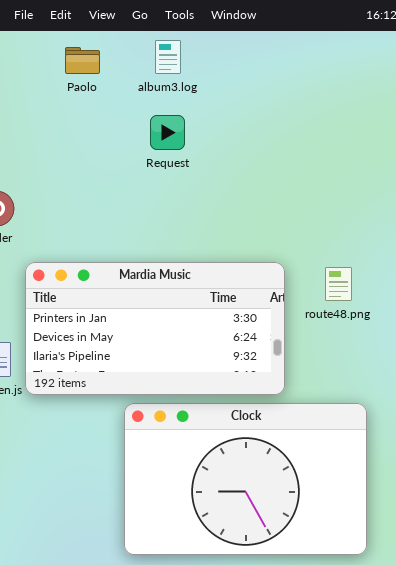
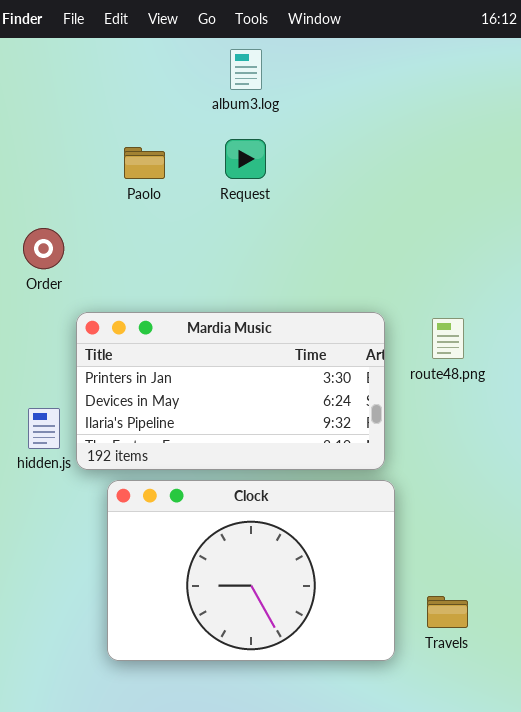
Paolo: [65,47,100,74] -> [124,147,165,179], moved
Clock: [124,403,367,555] -> [107,480,395,661], moved

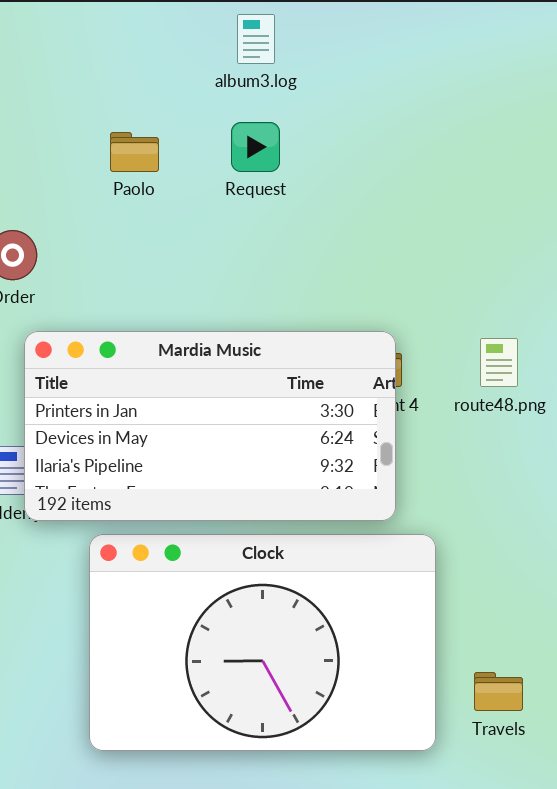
Mardia Music: [76,312,385,470] -> [24,331,396,521], moved

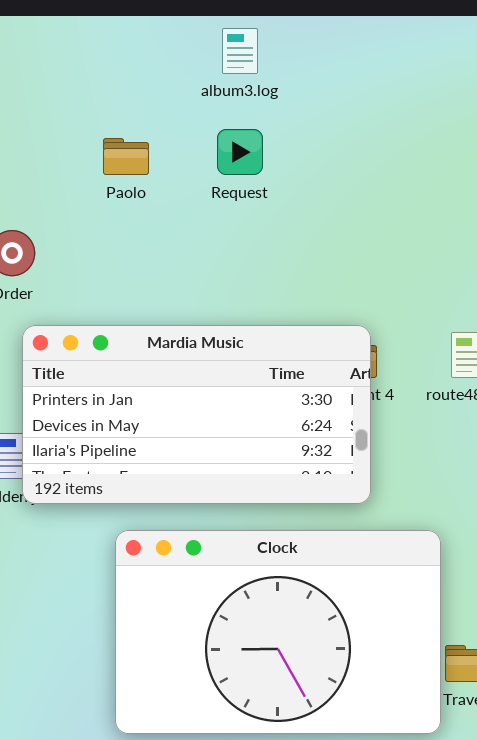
Clock: [89,534,436,751] -> [115,530,441,734], moved

